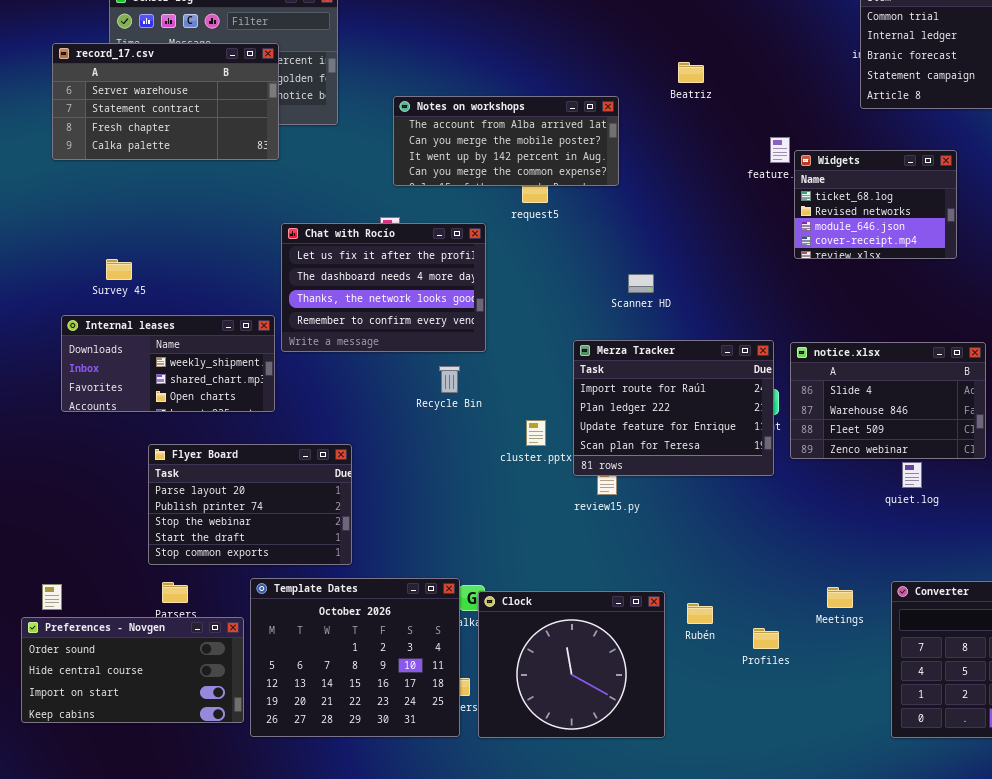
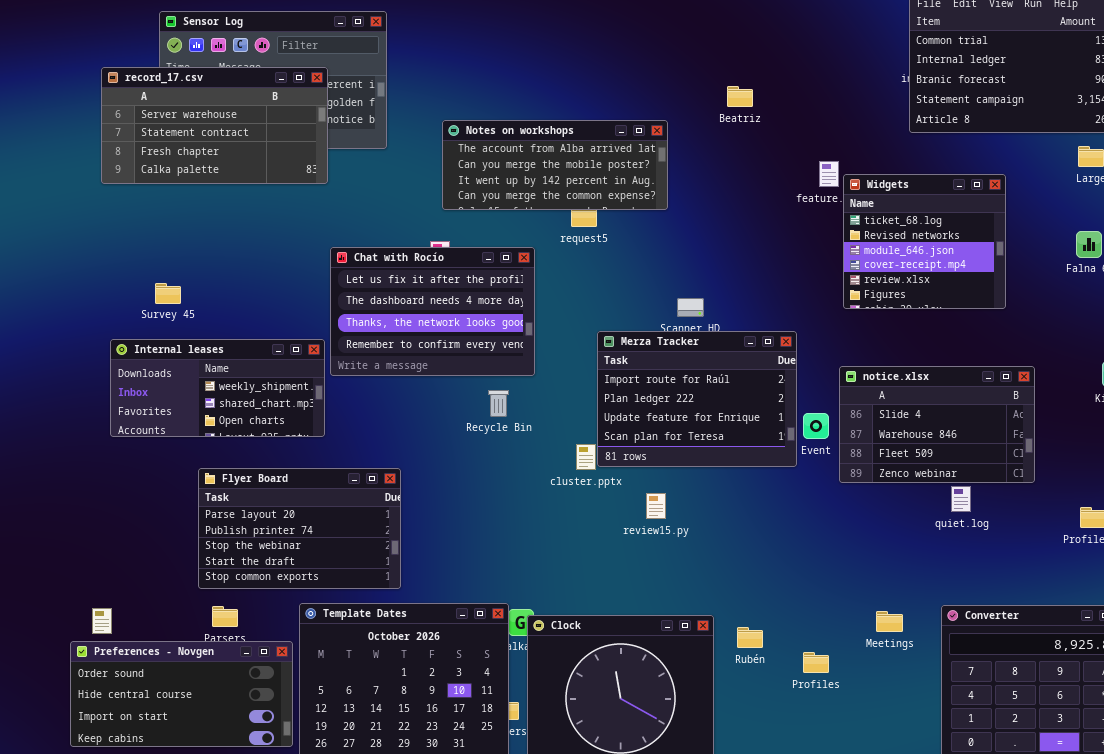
Widgets: [794,150,957,259] -> [843,174,1006,309], resized
Merza Tracker: [573,340,774,476] -> [597,331,797,467], moved

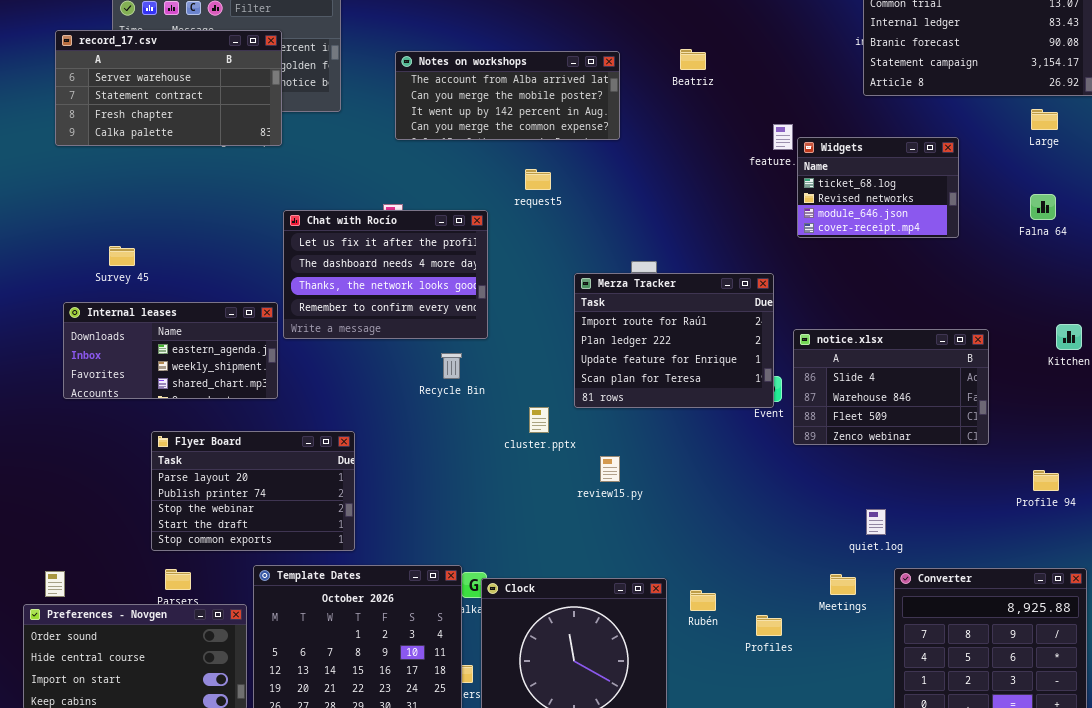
Notes on workshops: [442,120,668,210] -> [395,51,620,140], moved
Widgets: [843,174,1006,309] -> [797,137,959,238], resized
Merza Tracker: [597,331,797,467] -> [574,273,774,408], moved
Internal leases: [110,339,325,437] -> [63,302,278,399], scrolled up 1 row
quiet.log: [951,486,971,512] -> [866,509,886,535], moved

